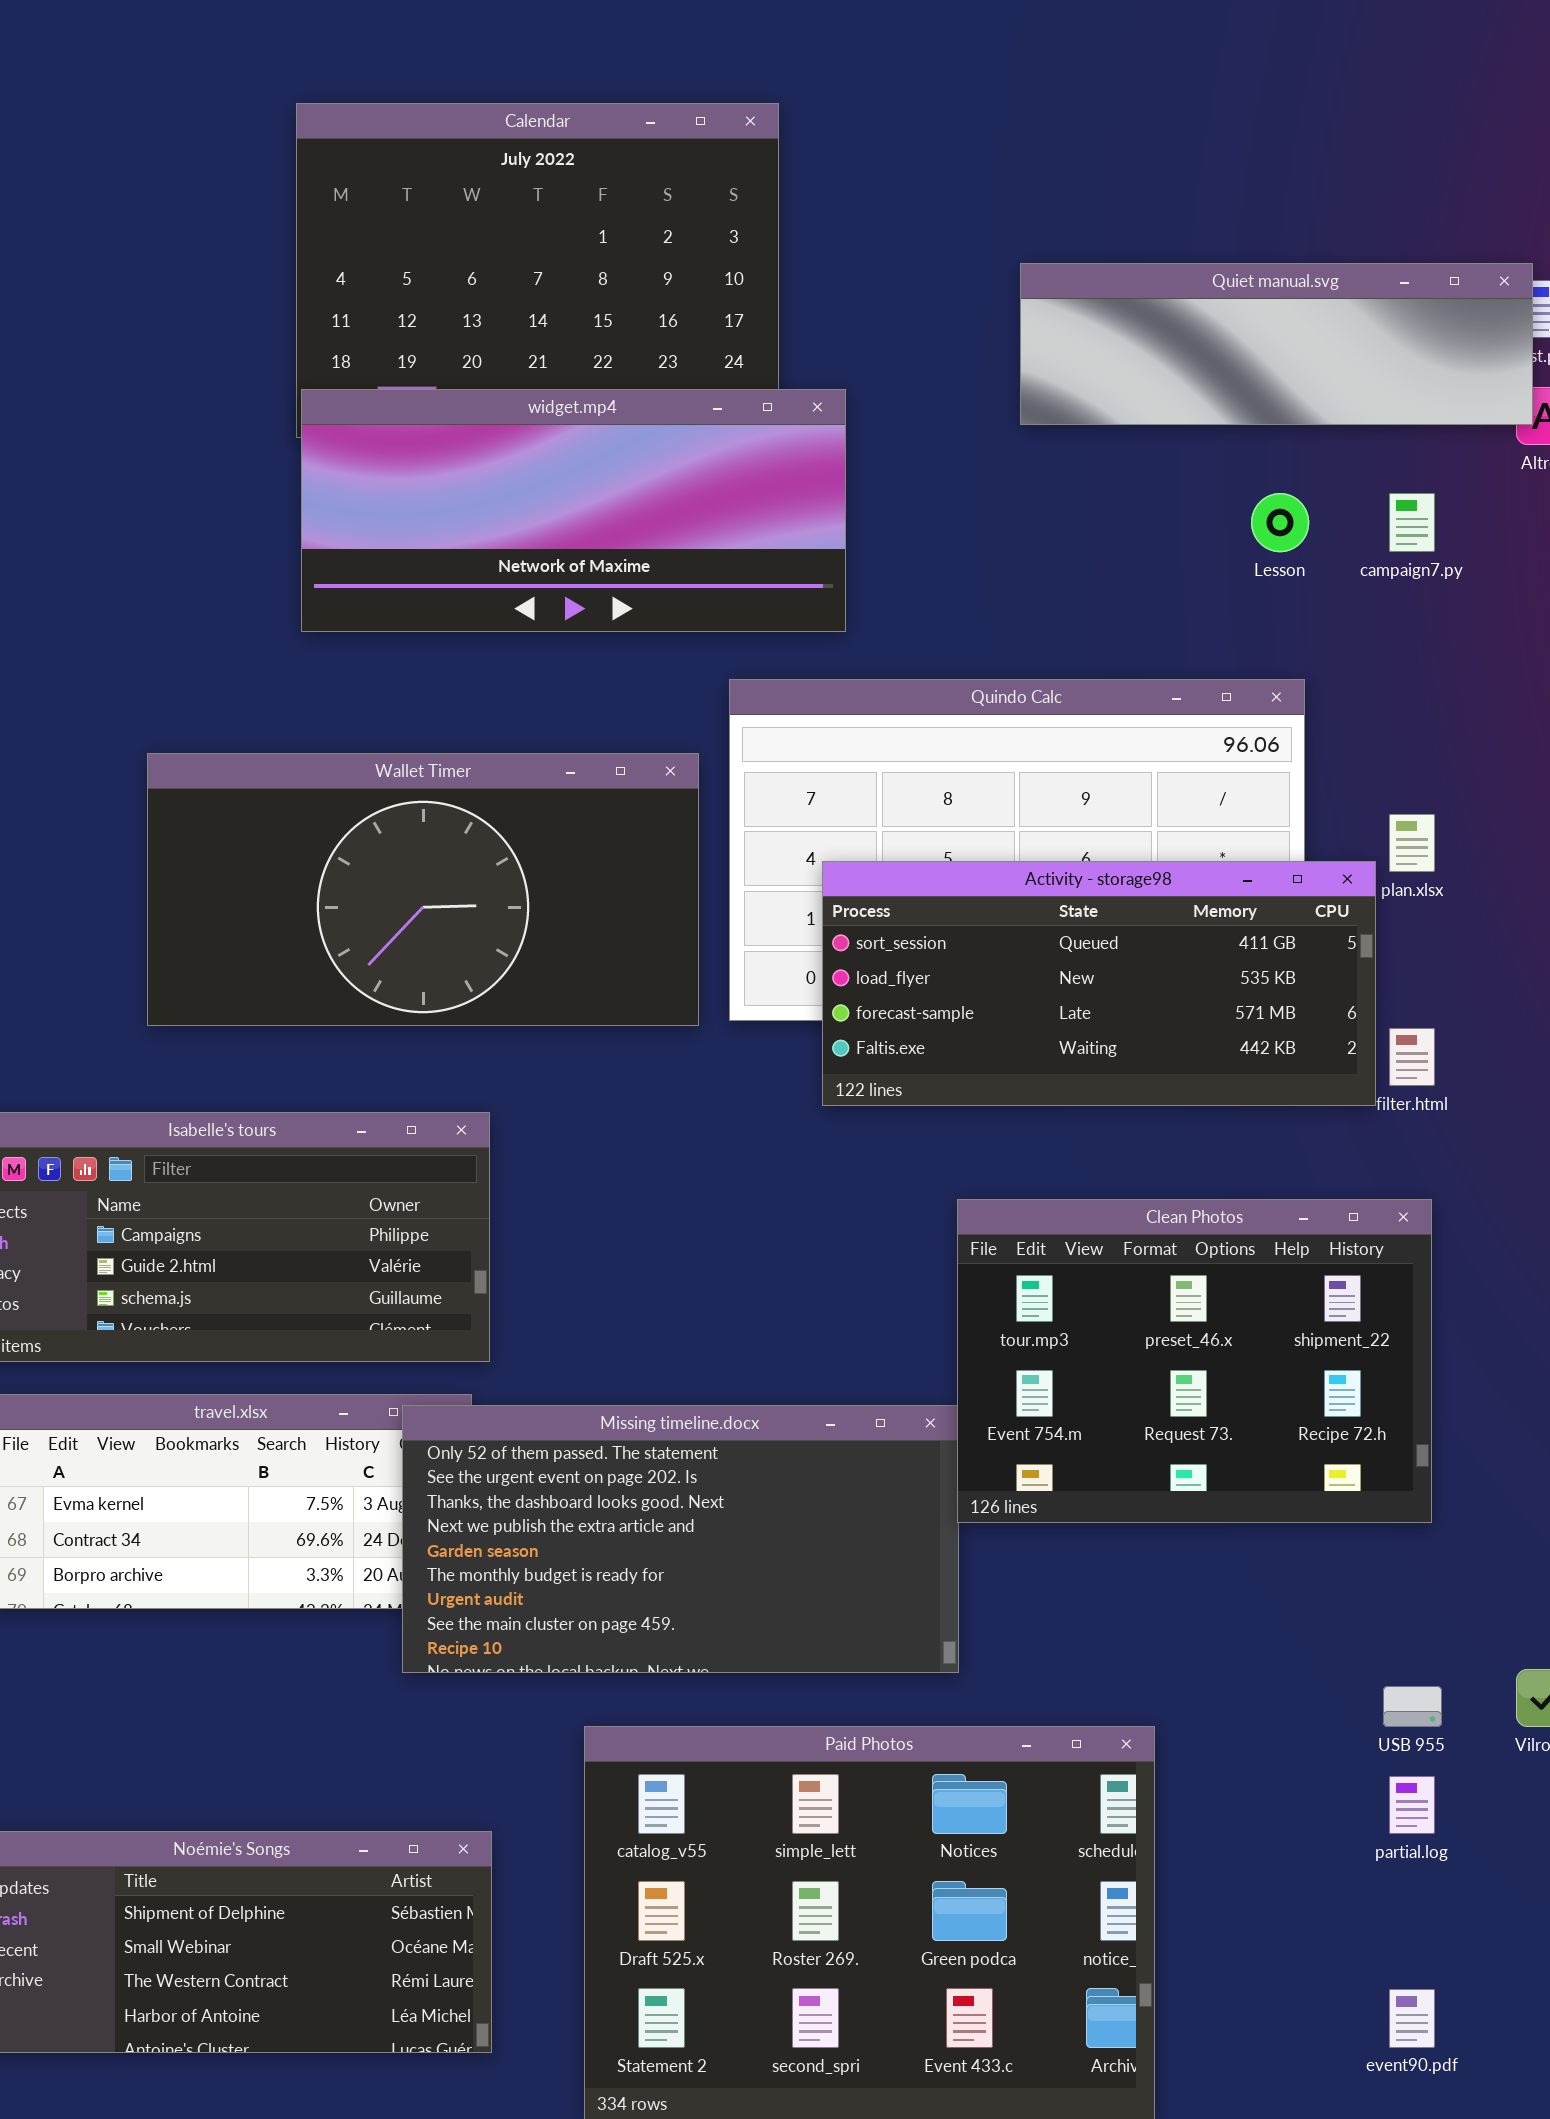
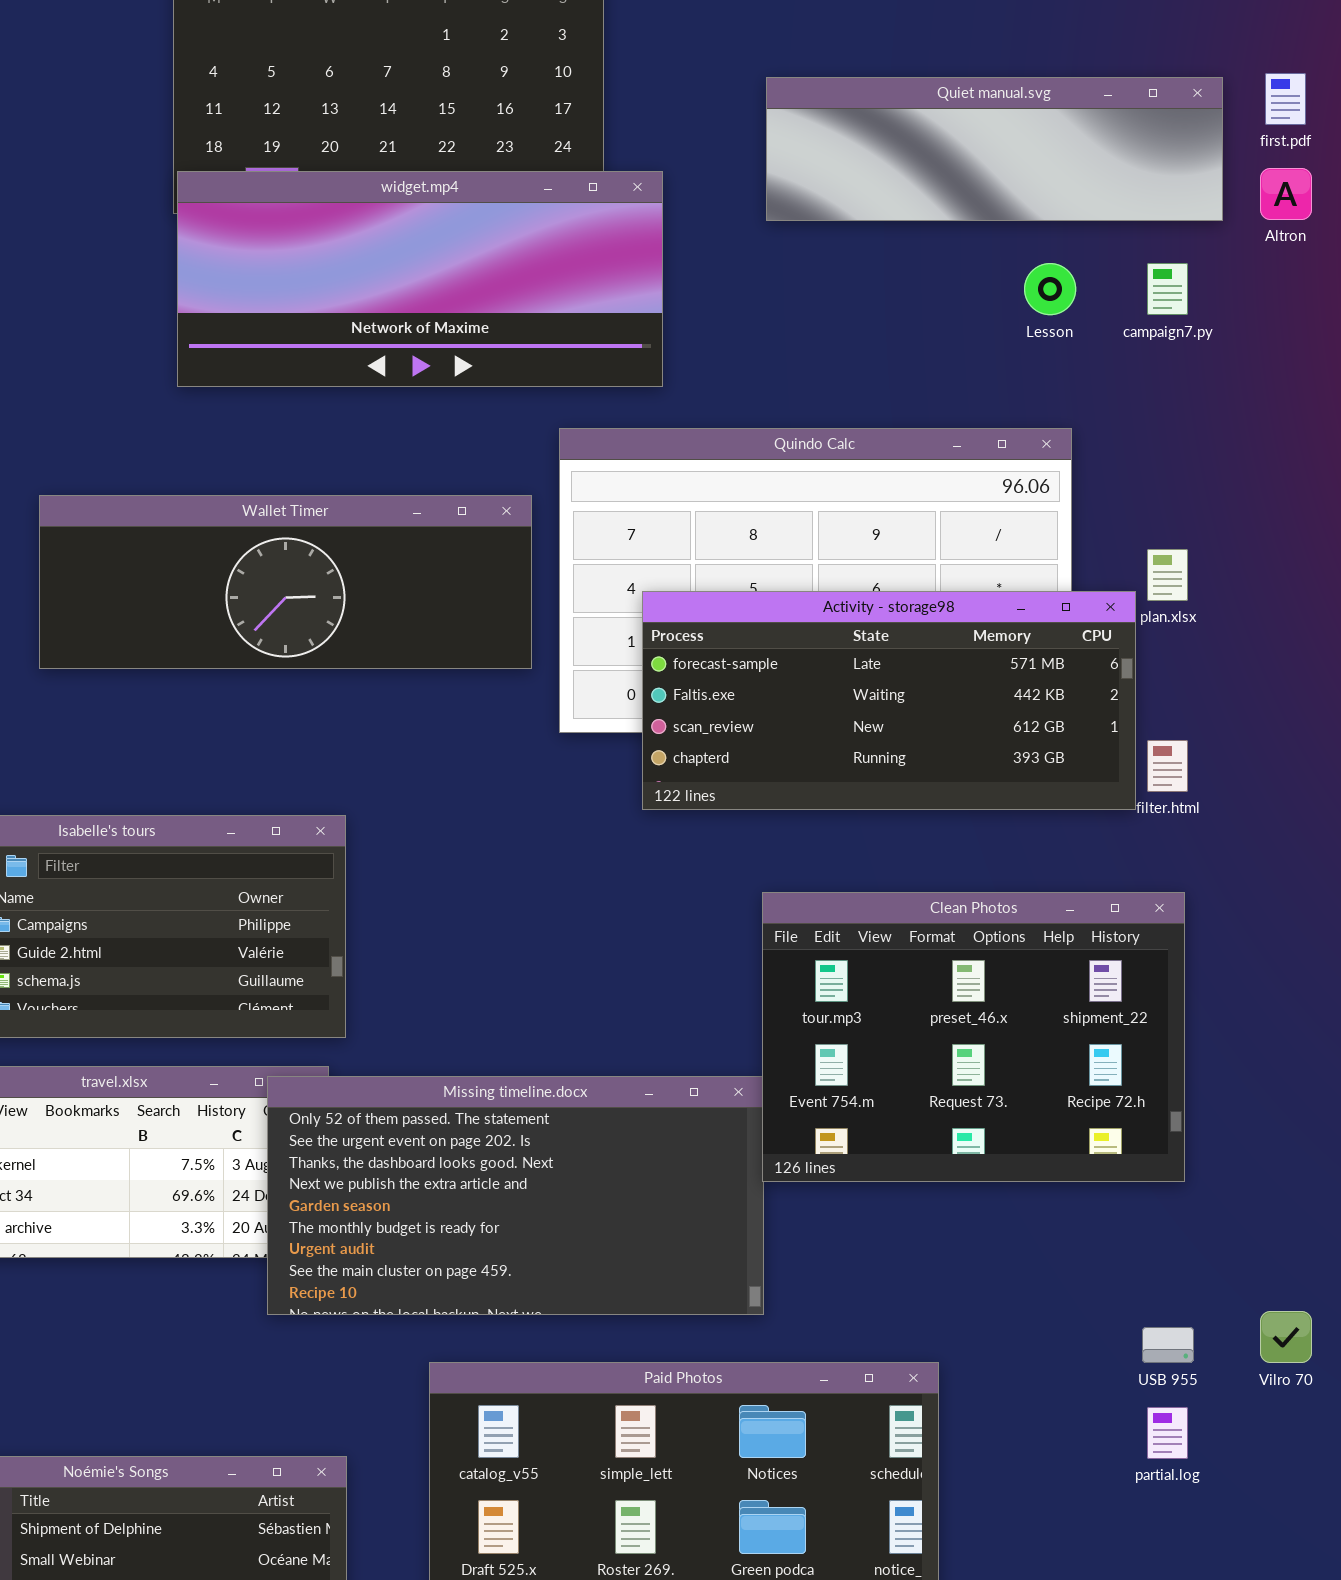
Quiet manual.svg: [1020,263,1533,425] -> [766,77,1223,221], moved
Wallet Timer: [147,753,699,1026] -> [39,495,532,669], resized
Activity - storage98: [822,861,1376,1106] -> [642,591,1136,810], scrolled down 2 rows

